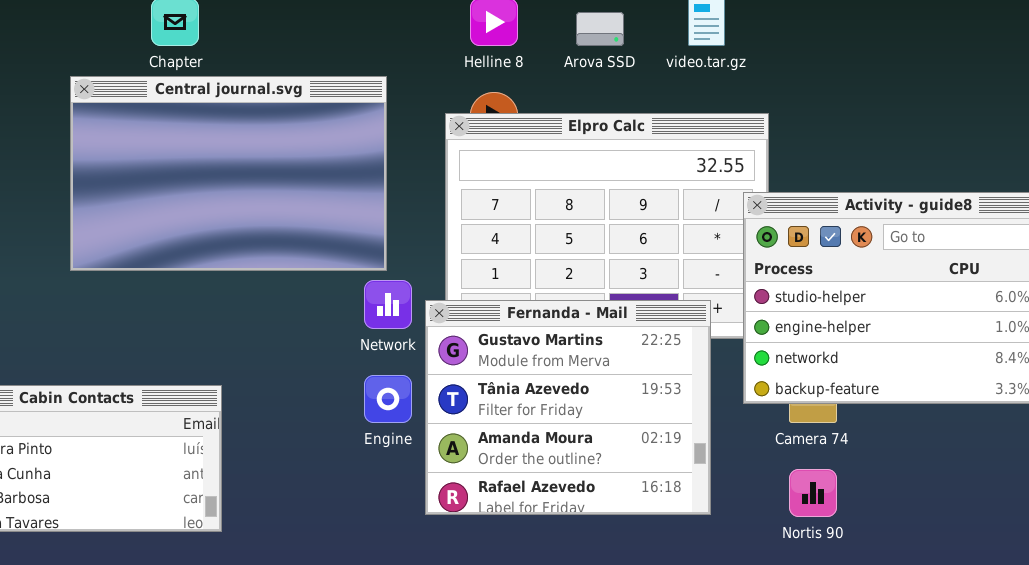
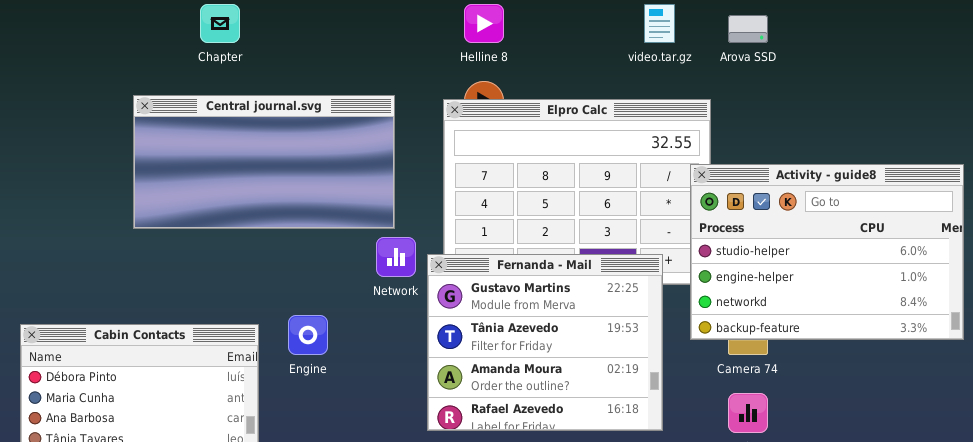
Arova SSD: [576,12,624,46] -> [728,15,768,43], moved
Central journal.svg: [70,76,387,271] -> [133,95,395,229], resized
Engine: [364,375,412,423] -> [288,315,328,355], moved

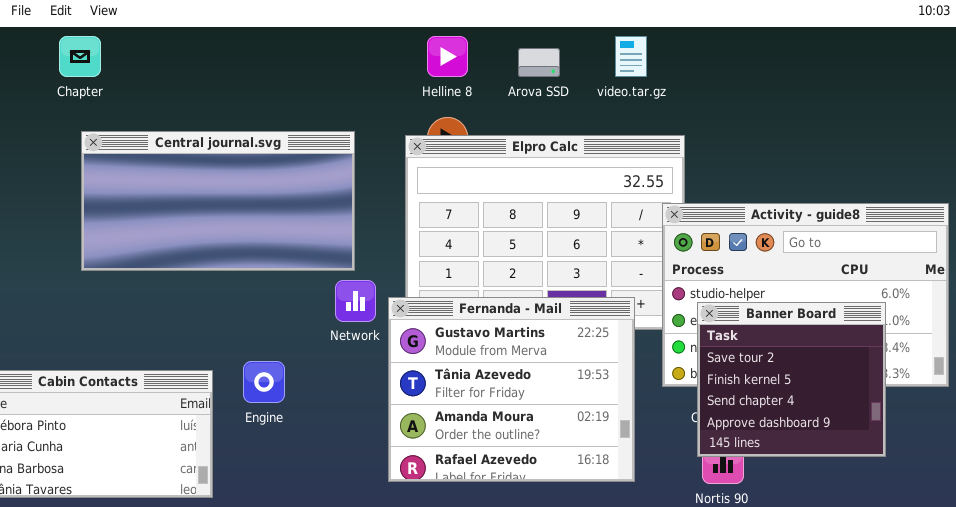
Chapter: [200,4,240,43] -> [59,36,101,77], moved
Arova SSD: [728,15,768,43] -> [518,48,560,77], moved
Banner Board: none -> [697,302,886,457], opened

